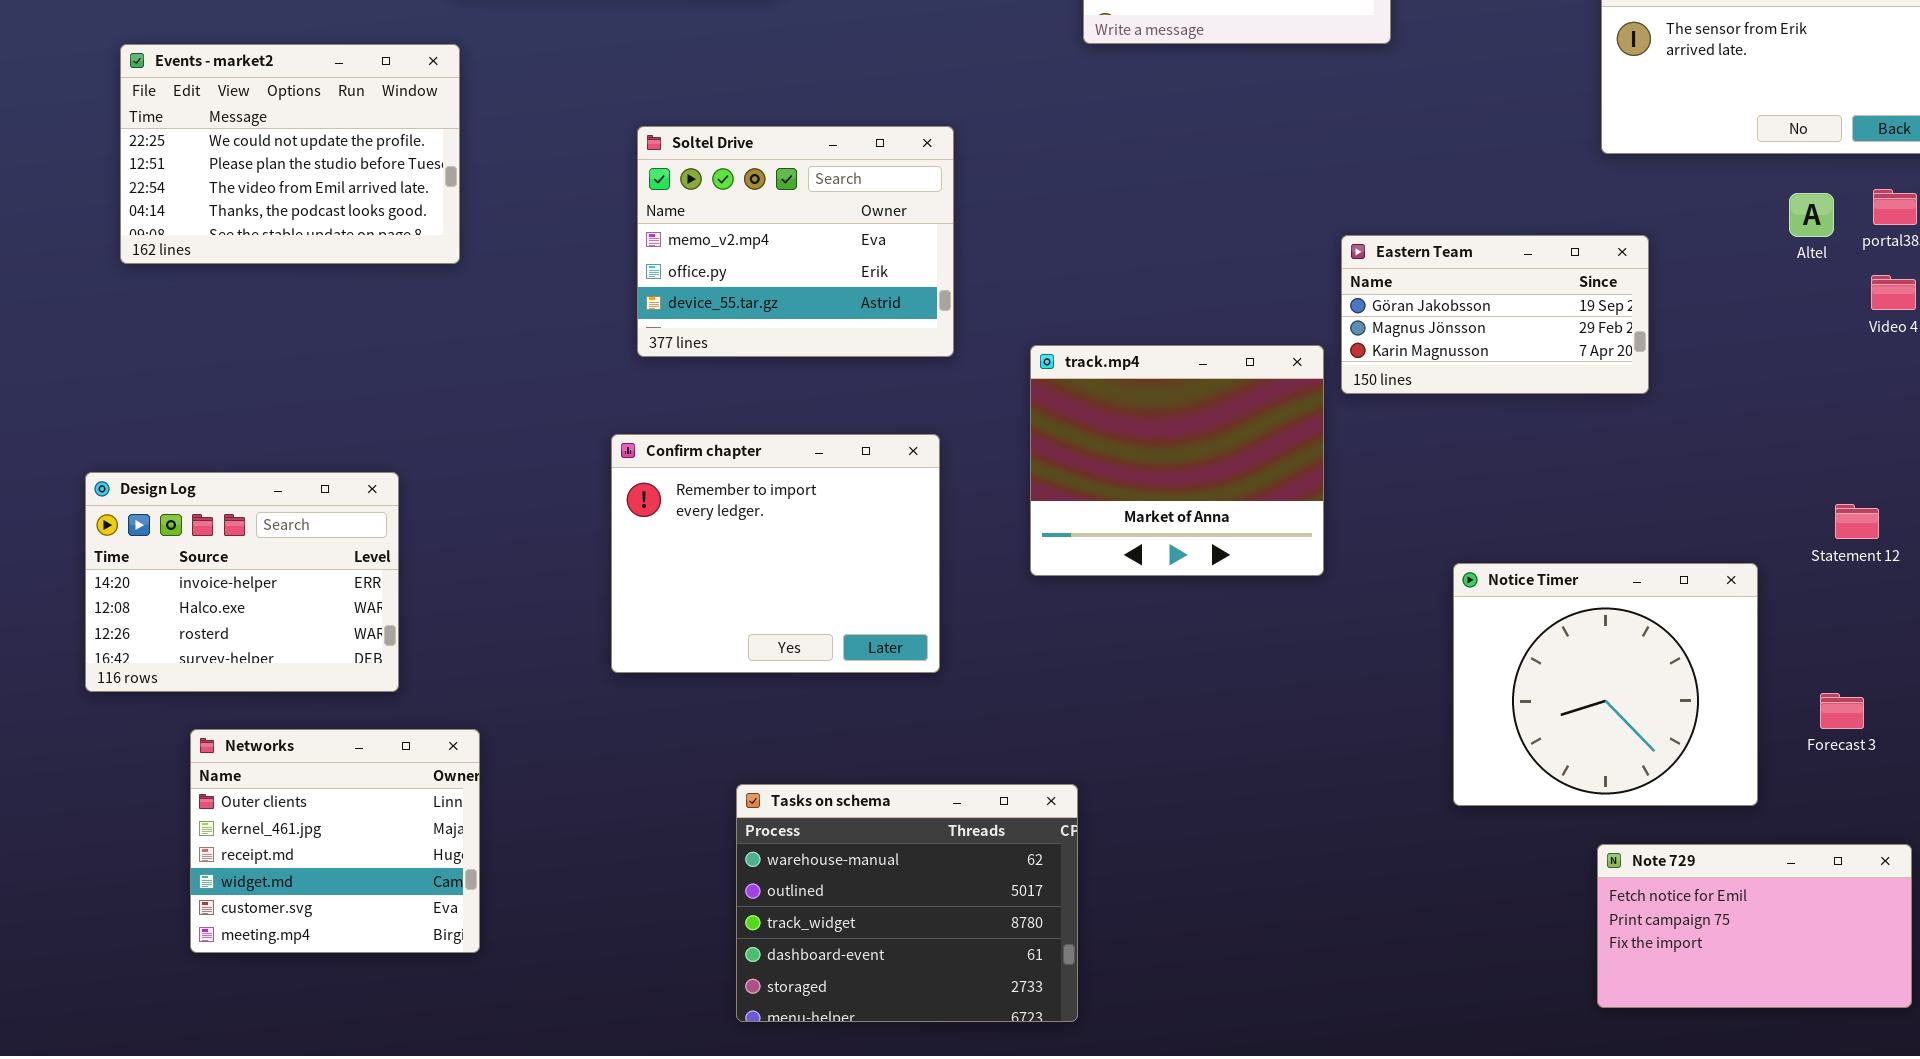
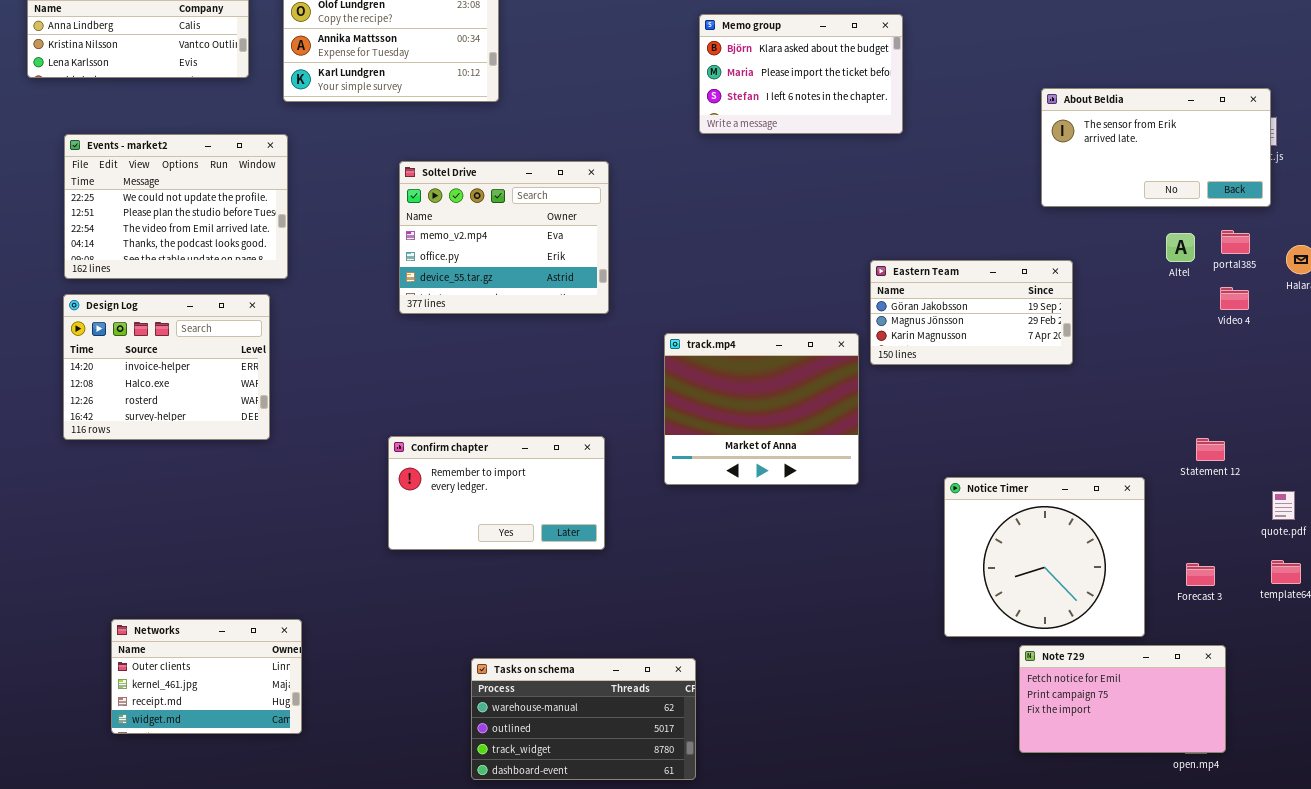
Soltel Drive: [637,126,954,357] -> [399,161,609,314], moved
Confirm chapter: [611,434,940,673] -> [388,436,605,550], resized
Design Log: [85,472,399,692] -> [63,294,270,440], moved
Networks: [190,729,480,953] -> [111,619,302,734], resized
Tasks on schema: [736,784,1078,1022] -> [471,658,696,780], resized
Note 729: [1597,844,1912,1008] -> [1019,645,1226,753], moved

